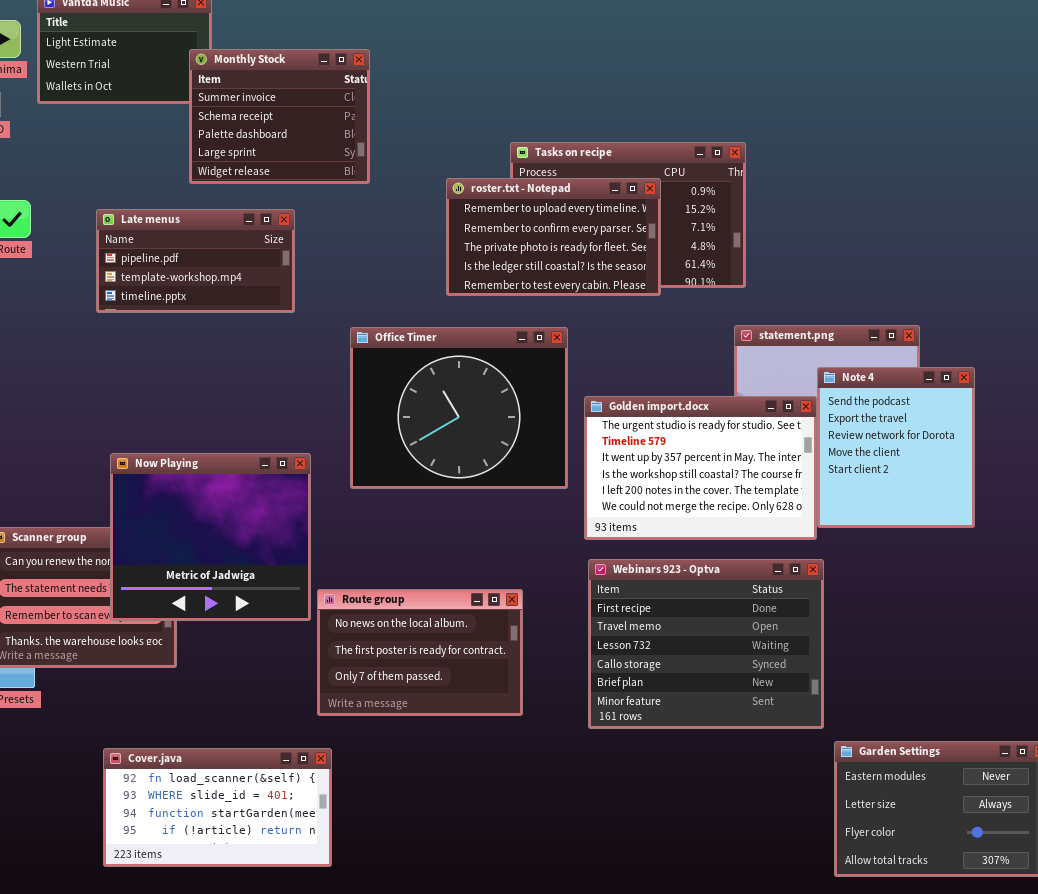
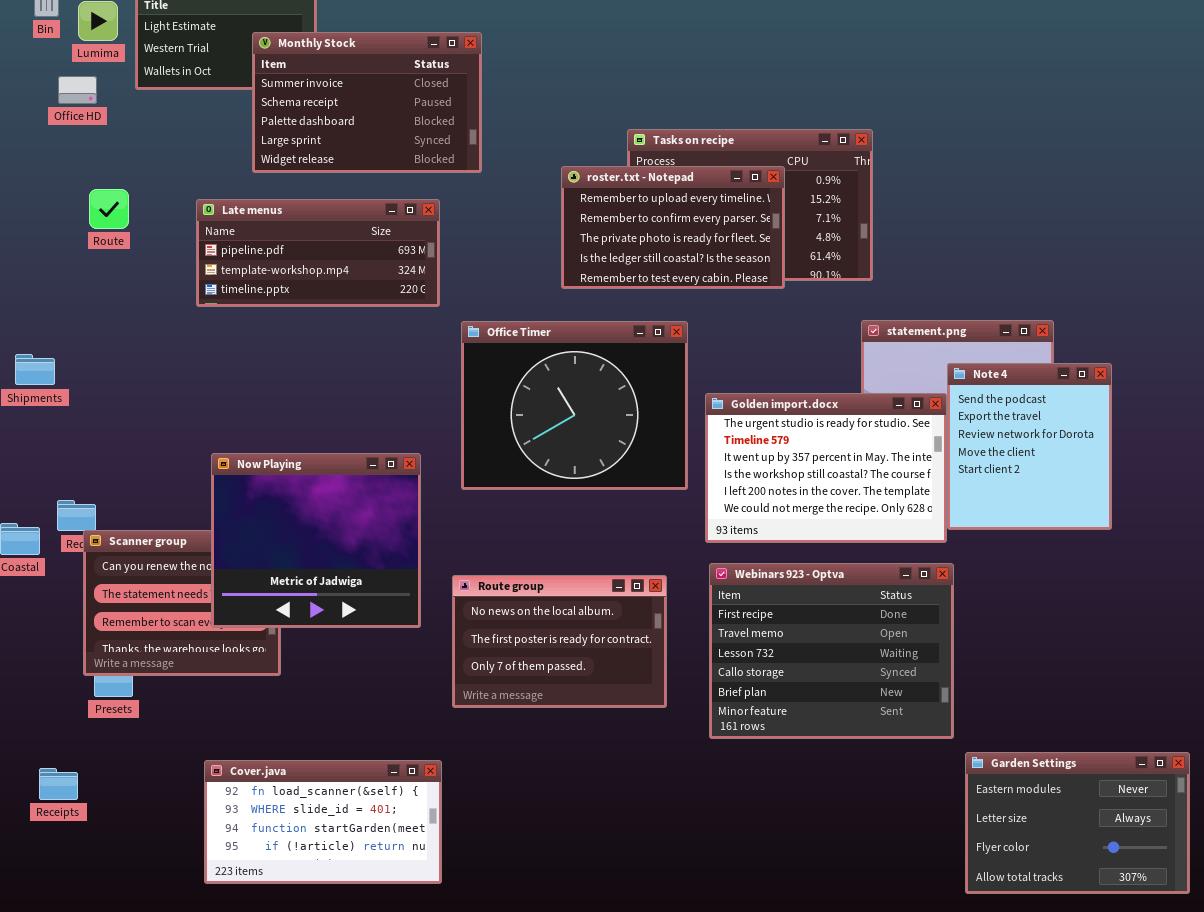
Monthly Stock: [189,49,370,184] -> [252,32,482,173], resized
Late menus: [96,209,295,313] -> [196,199,440,307], resized
Route group: [317,589,523,716] -> [452,575,667,708], moved

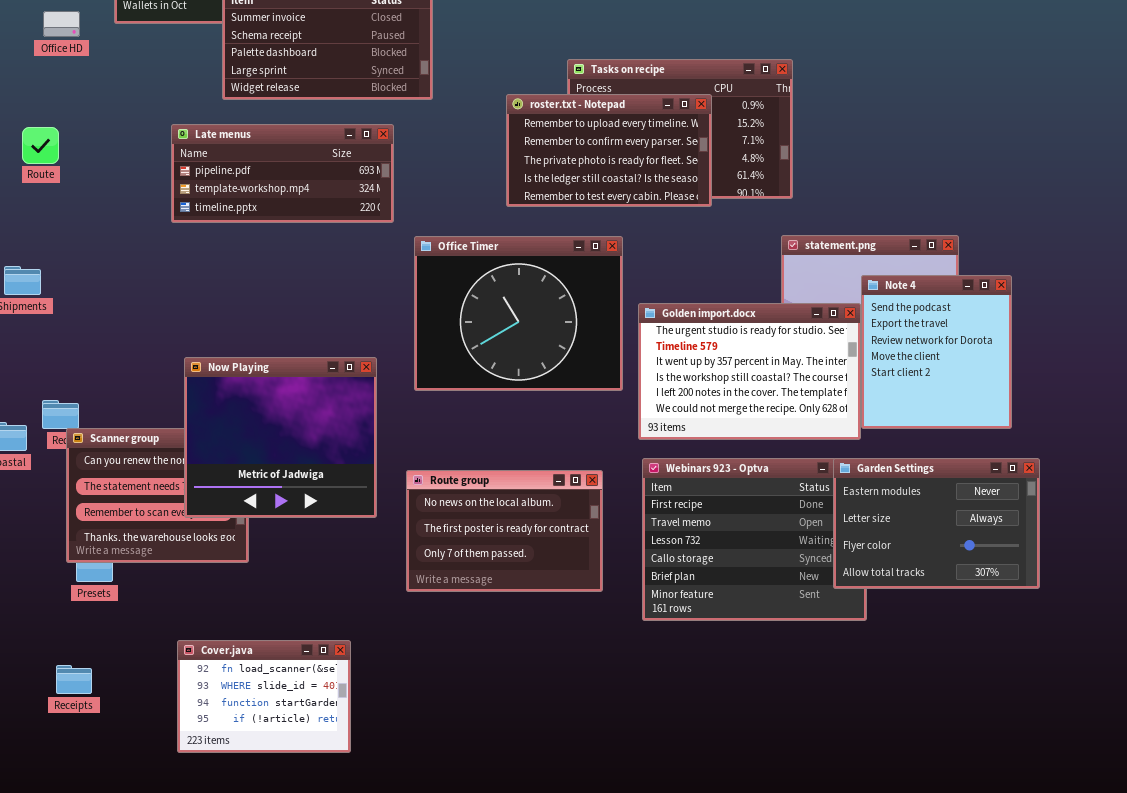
Route: [89,189,129,229] -> [22,127,59,164], moved
Garden Settings: [965,752,1190,894] -> [833,458,1040,589], moved
Cover.java: [204,760,442,884] -> [177,640,351,753], resized
Receipts: [39,768,78,800] -> [56,665,92,694], moved

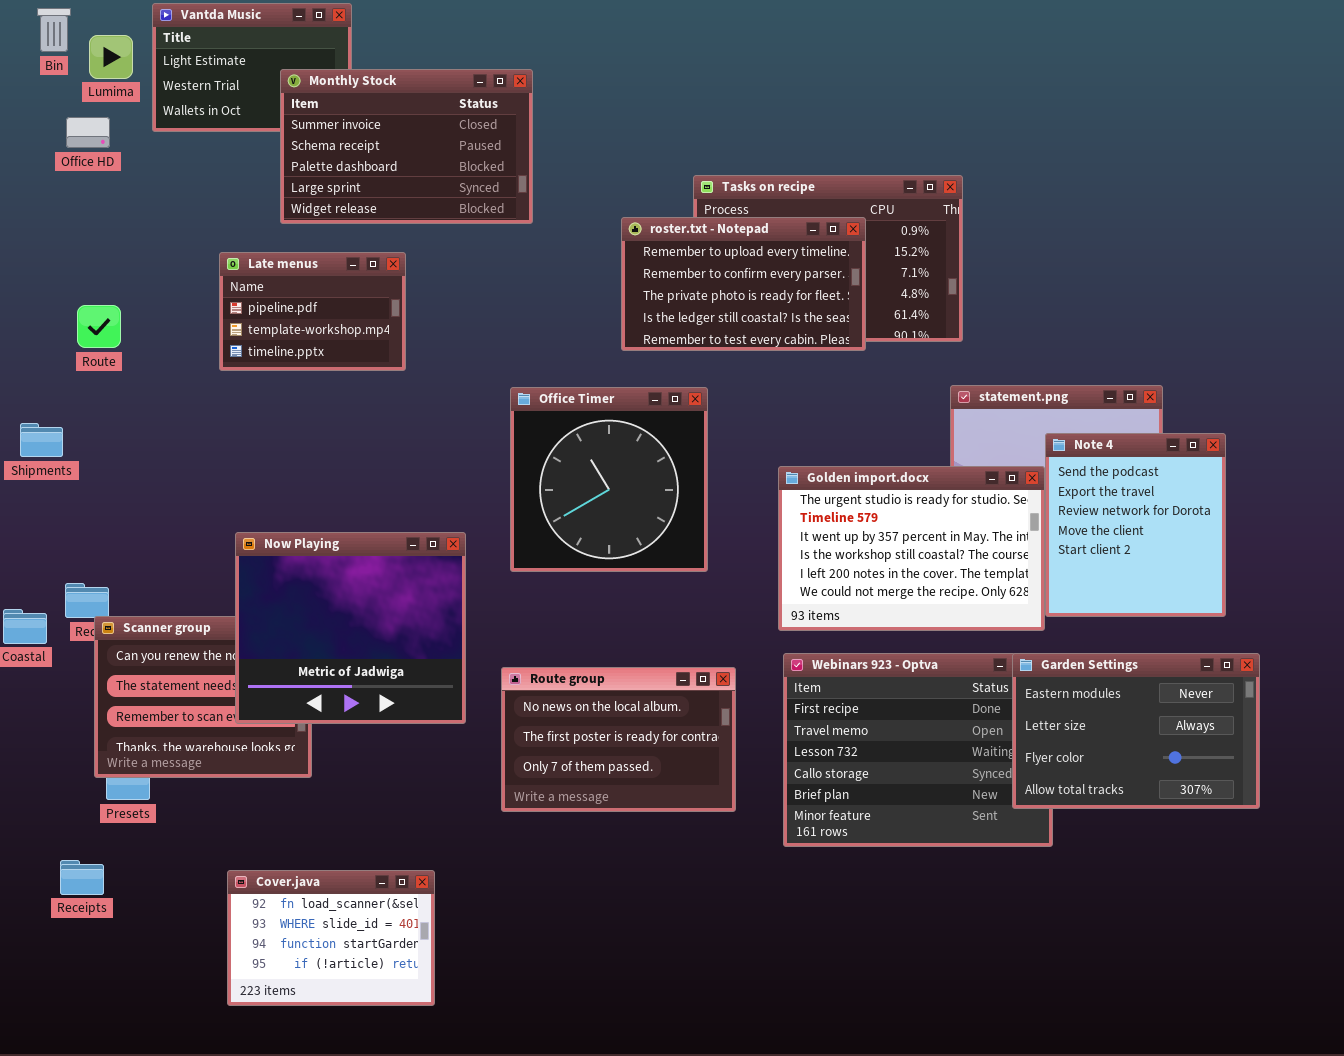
Late menus: [171,124,394,223] -> [219,252,406,371], resized
Route: [22,127,59,164] -> [77,305,121,348], moved
Office Timer: [414,236,623,391] -> [510,387,708,572], resized
Receipts: [56,665,92,694] -> [60,860,104,895], moved

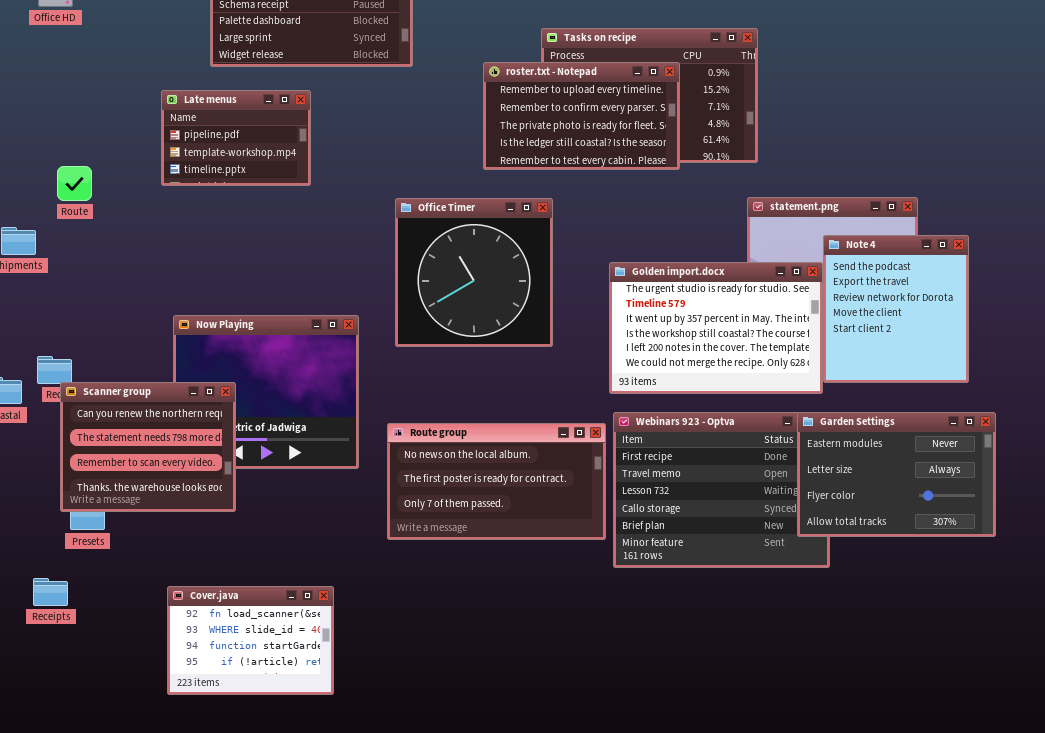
Route: [77,305,121,348] -> [57,166,92,201], moved
Scanner group: [94,616,312,778] -> [60,382,236,512], raised
Route group: [501,667,736,812] -> [387,423,606,540], resized

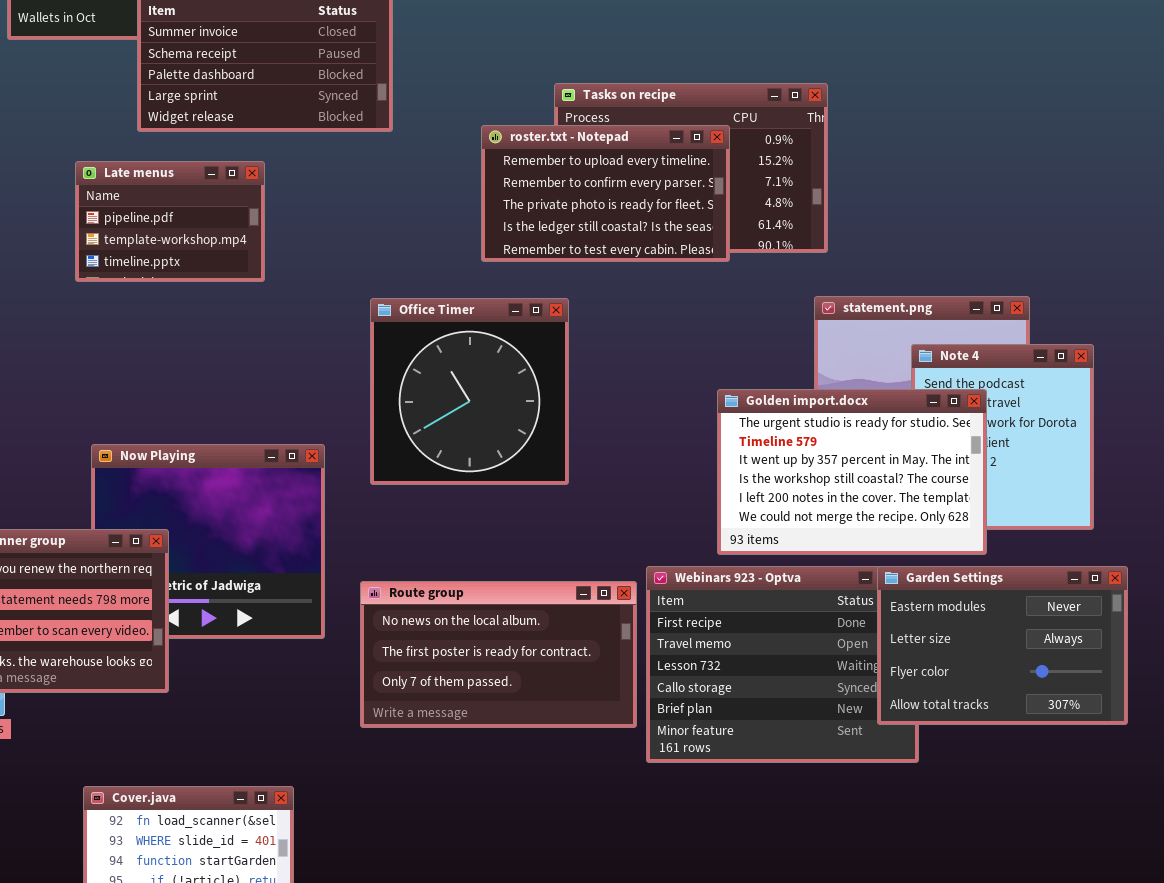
Golden import.docx: [609,262,823,394] -> [717,389,987,555], moved

